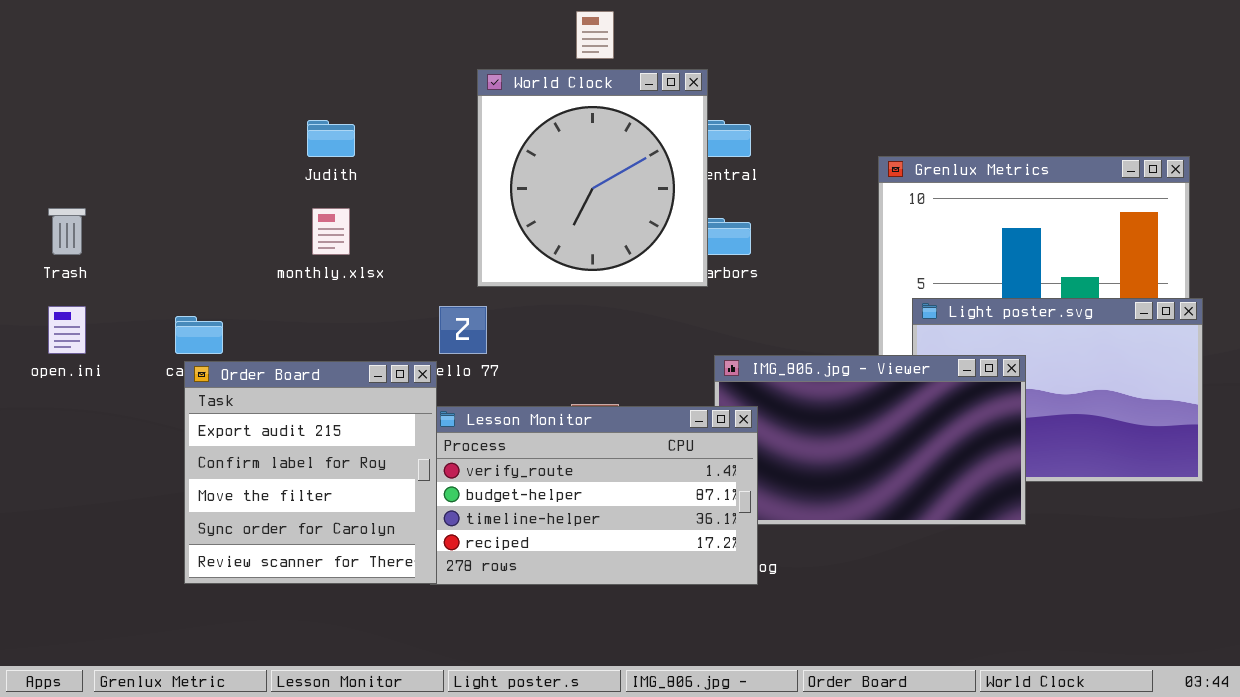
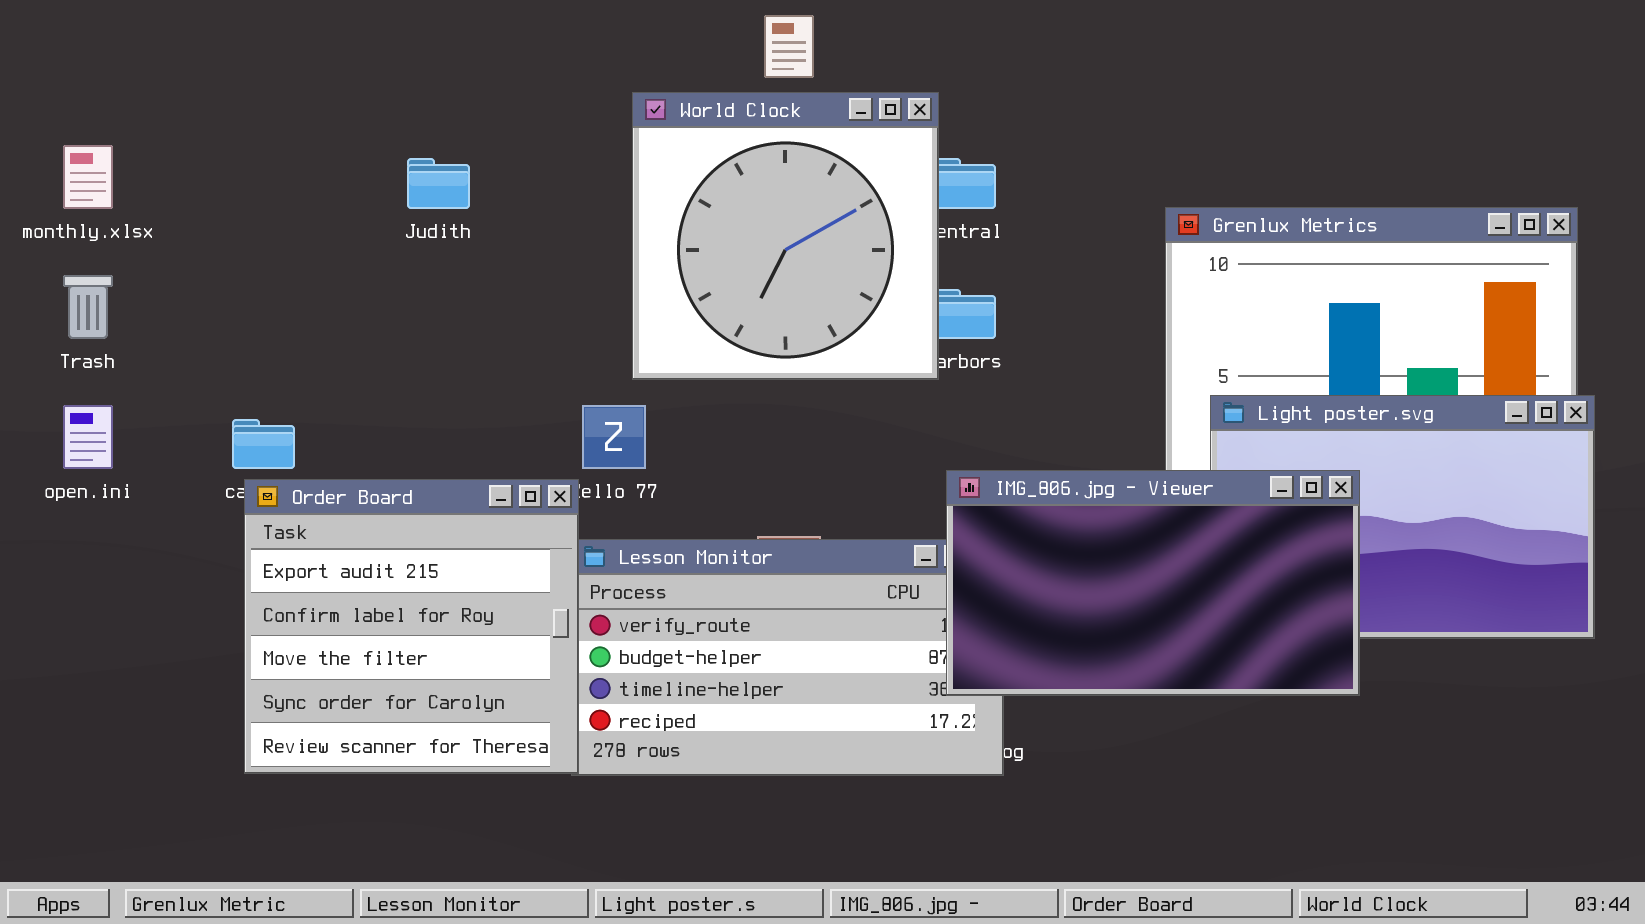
monthly.xlsx: [312,208,350,255] -> [63,145,113,209], moved
IMG_806.jpg - Viewer: [714,355,1026,525] -> [946,470,1360,696], raised

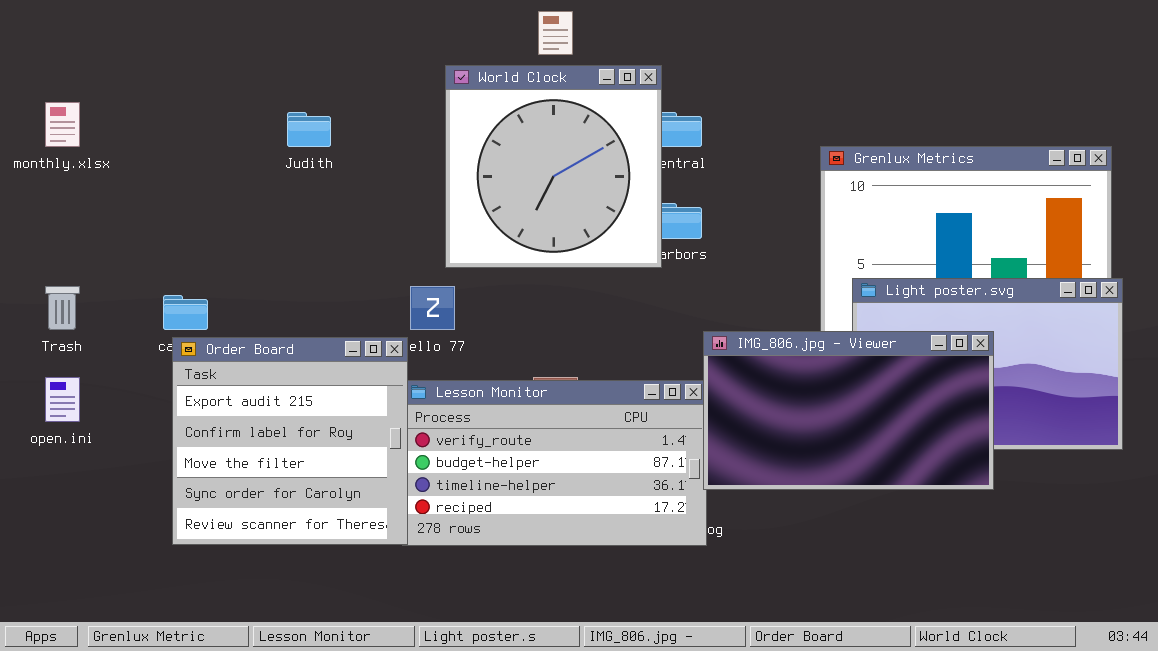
Trash: [63,275,113,339] -> [45,286,80,330], moved
open.ini: [63,405,113,469] -> [45,377,80,422], moved
IMG_806.jpg - Viewer: [946,470,1360,696] -> [703,331,994,490], moved

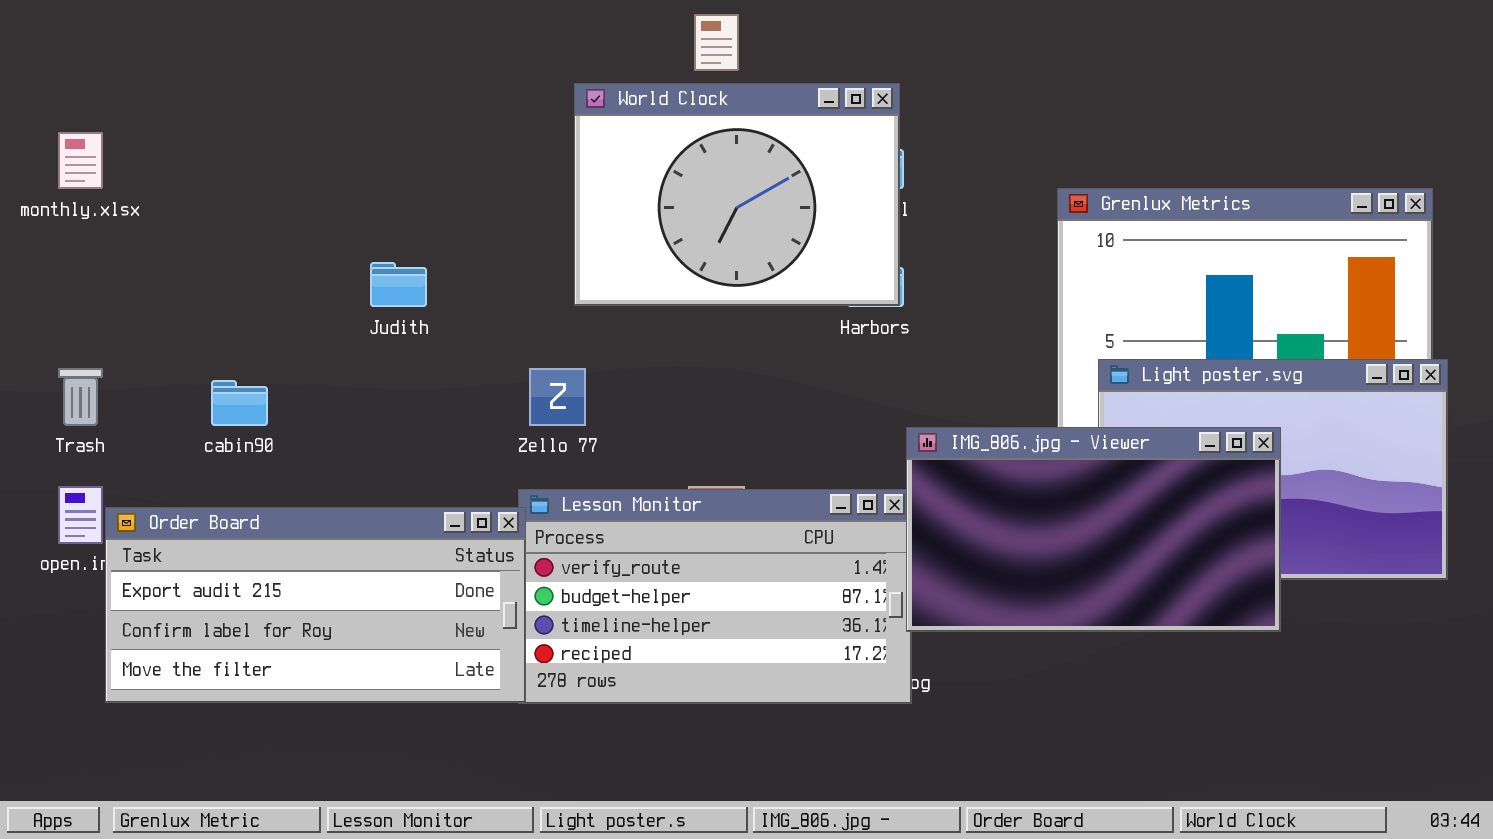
World Clock: [445,65,662,268] -> [574,83,900,306], resized
Judith: [287,112,331,147] -> [370,262,427,307], moved
Order Board: [172,337,408,545] -> [105,507,526,703], resized

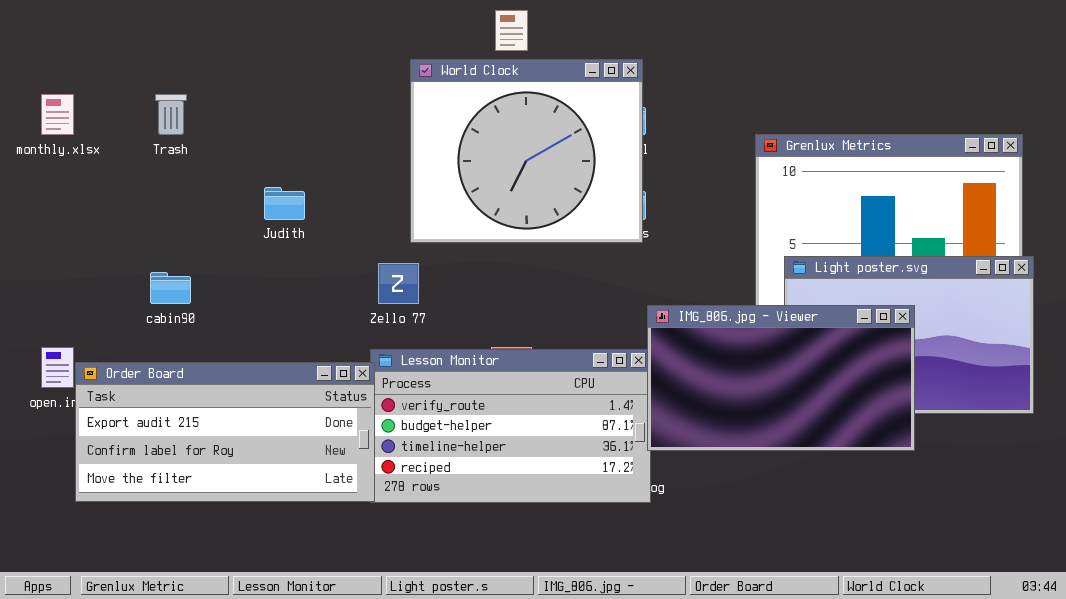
World Clock: [574,83,900,306] -> [410,59,643,243], resized
Trash: [58,368,103,426] -> [155,94,187,135], moved

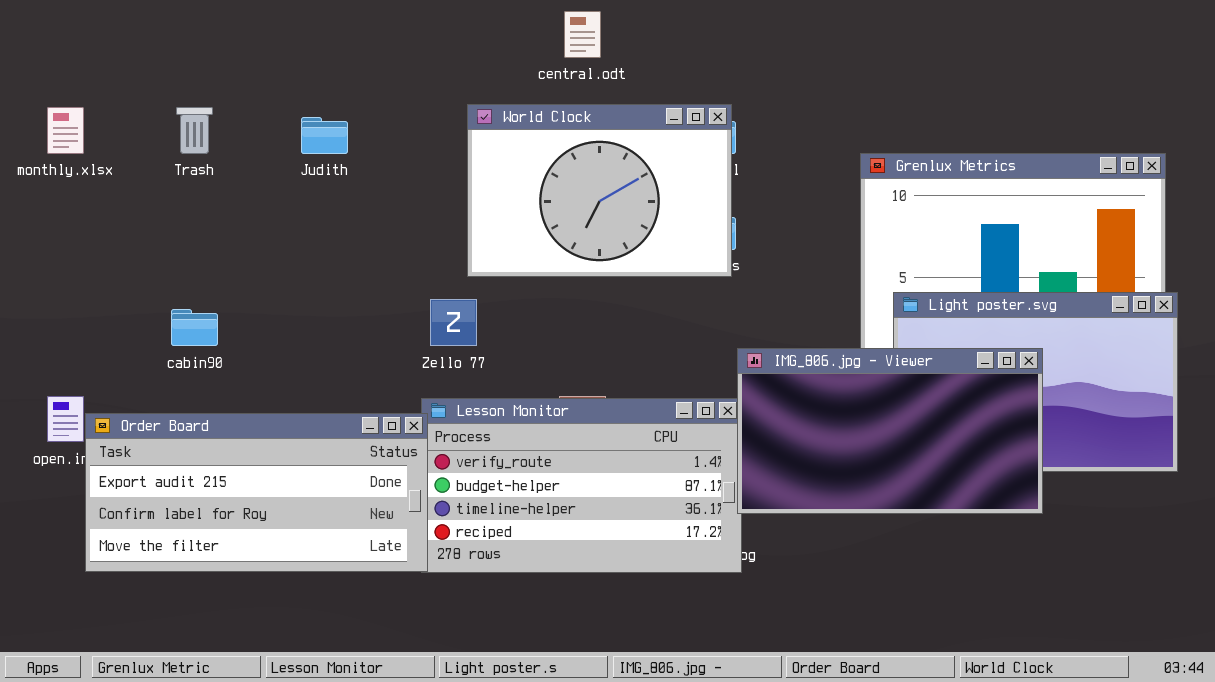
World Clock: [410,59,643,243] -> [467,104,732,277], resized
Judith: [264,187,305,220] -> [301,117,348,154], moved

